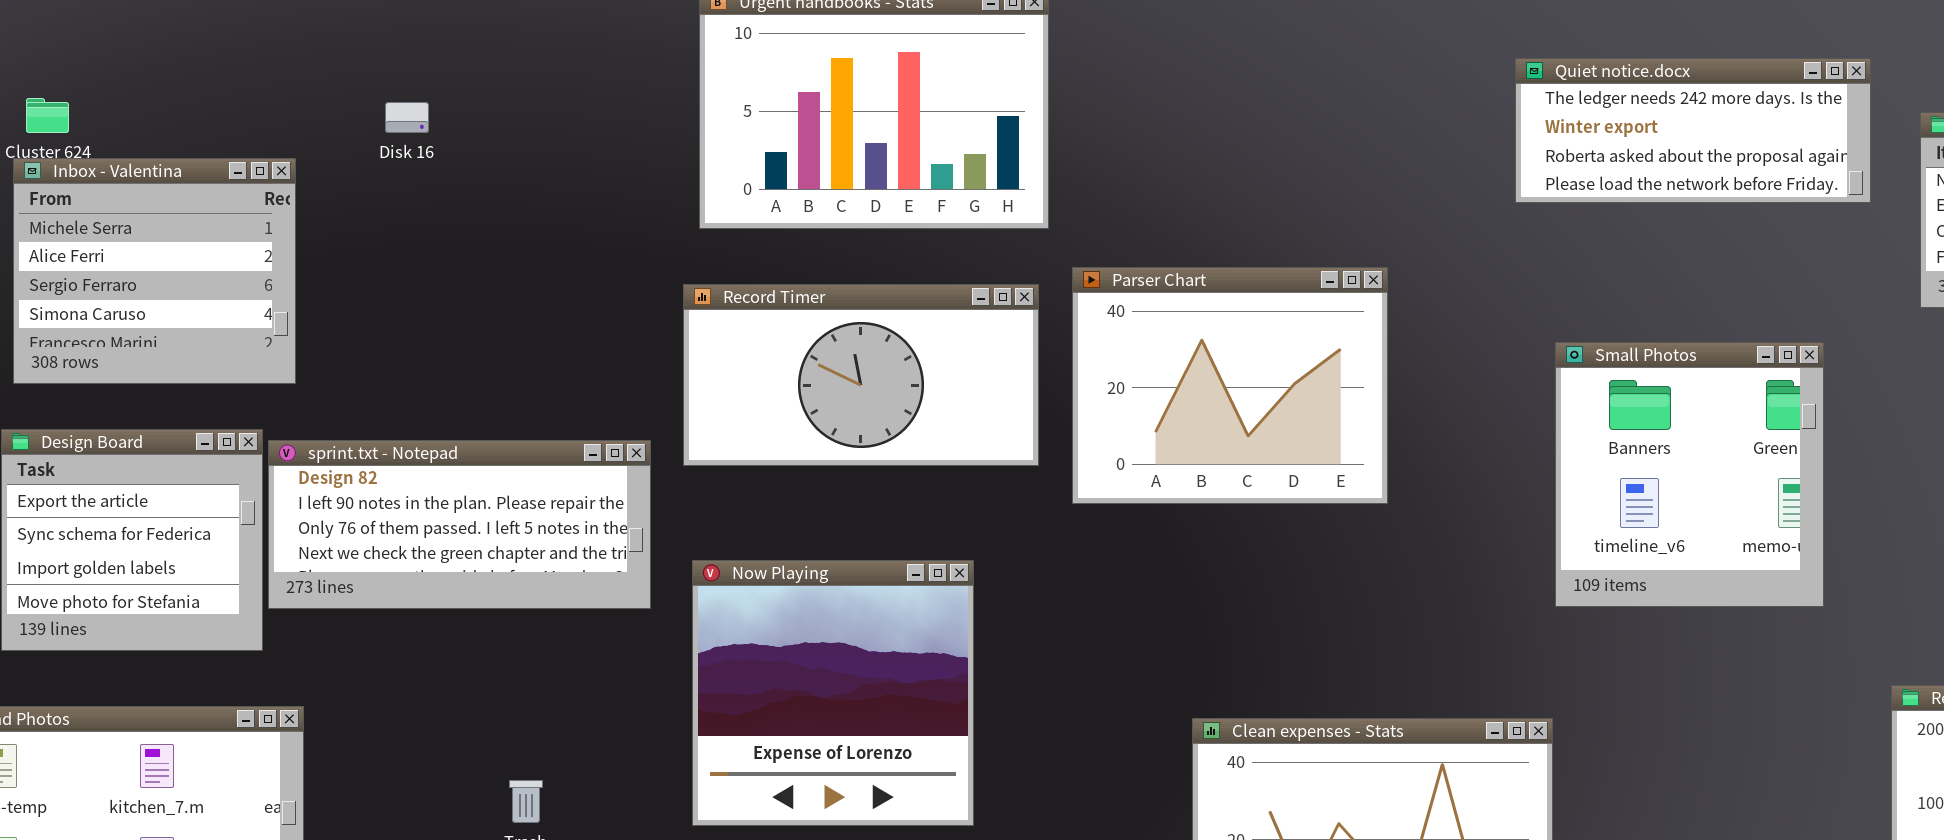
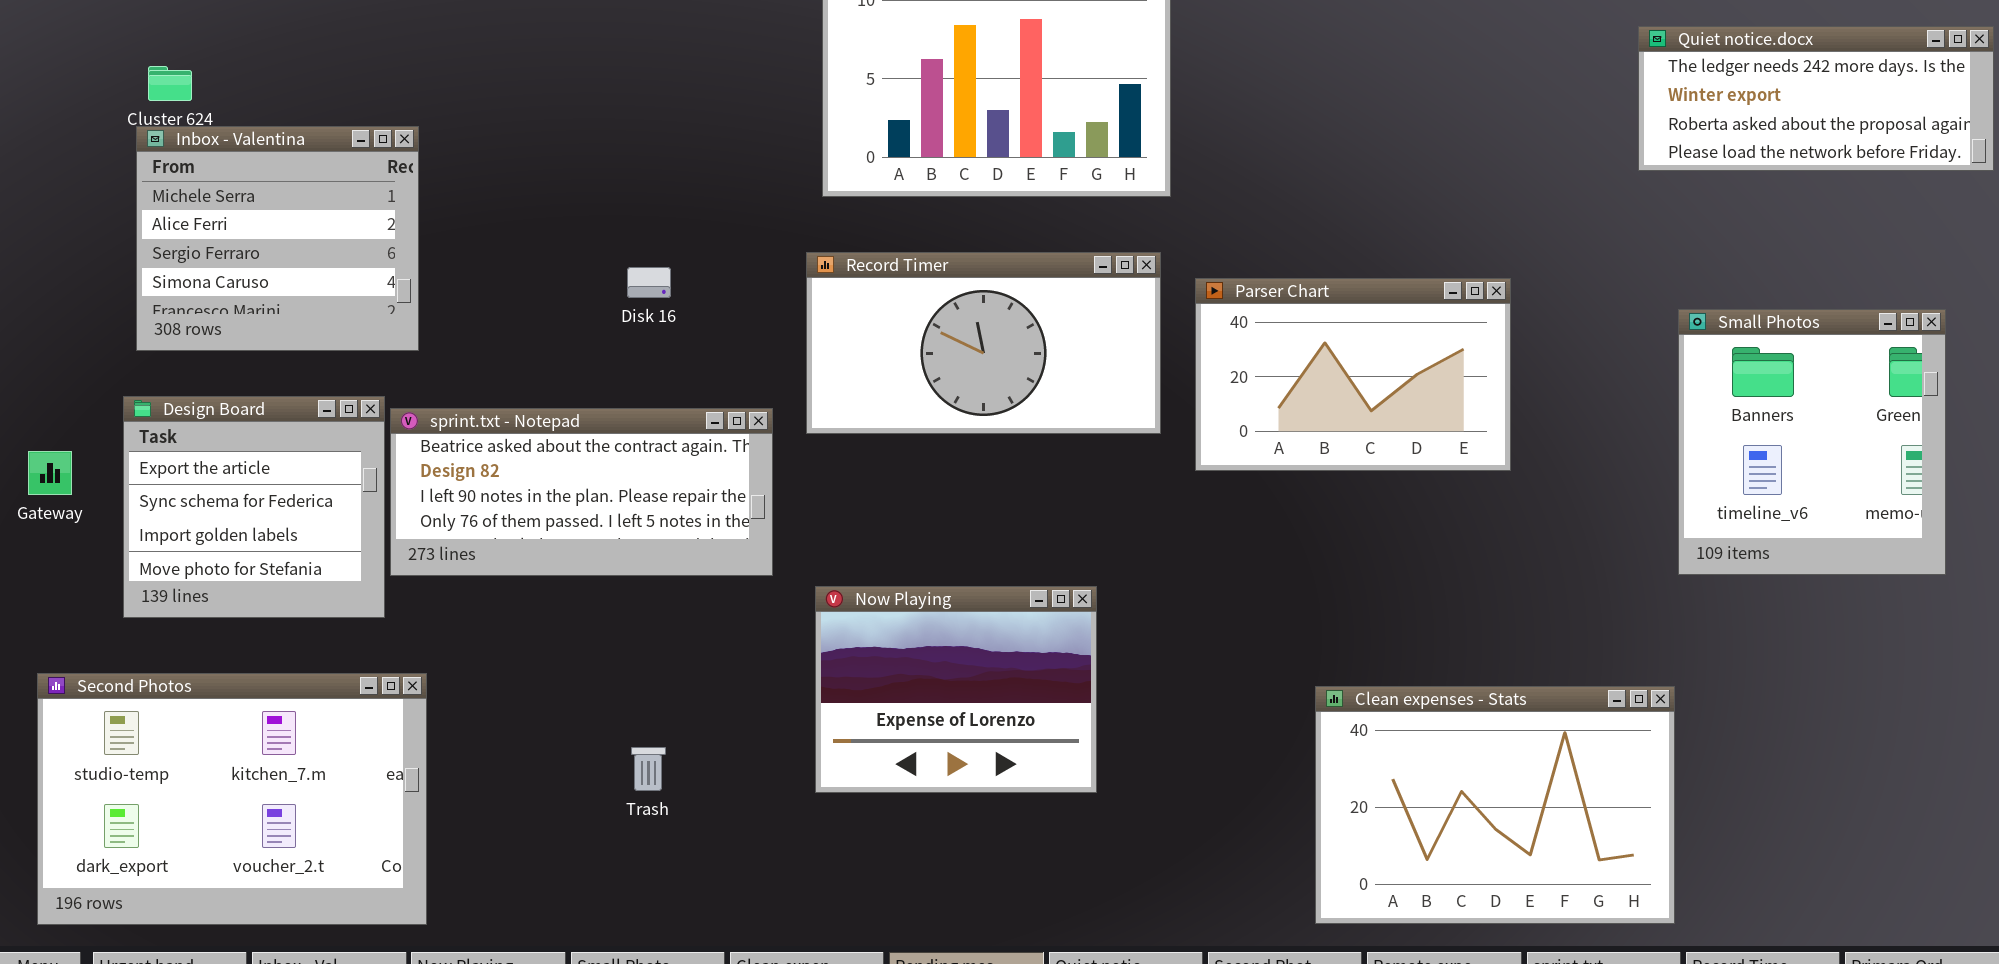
Disk 16: [385,102,429,133] -> [627,267,671,298], moved
Parser Chart: [1072,267,1388,504] -> [1195,278,1511,471], resized
sprint.txt - Notepad: [268,440,651,609] -> [390,408,773,576], scrolled up 1 row
Now Playing: [692,560,974,826] -> [815,586,1097,793], resized

